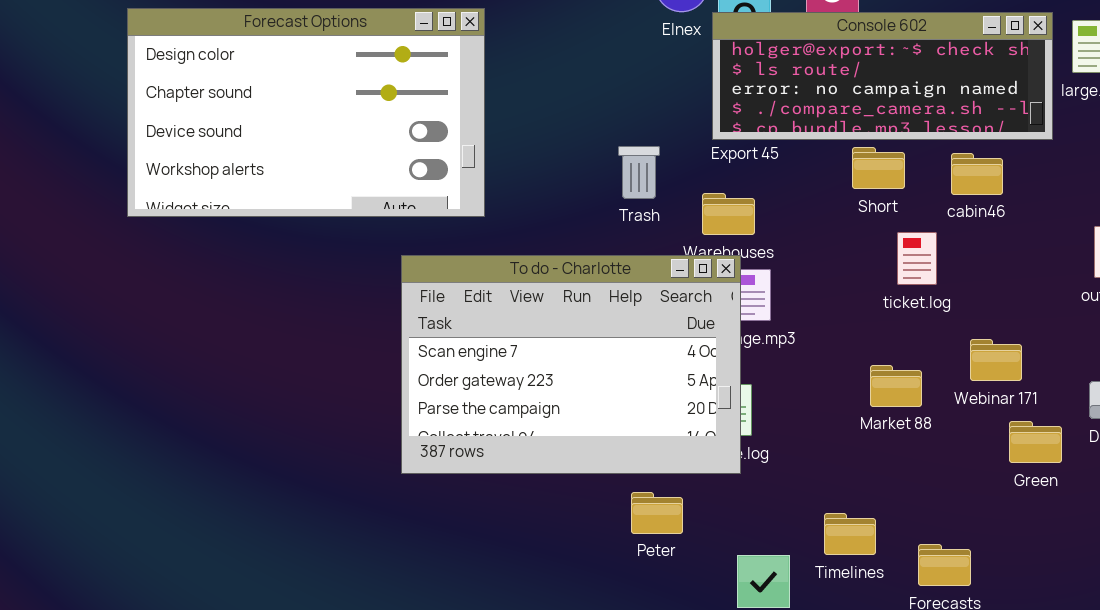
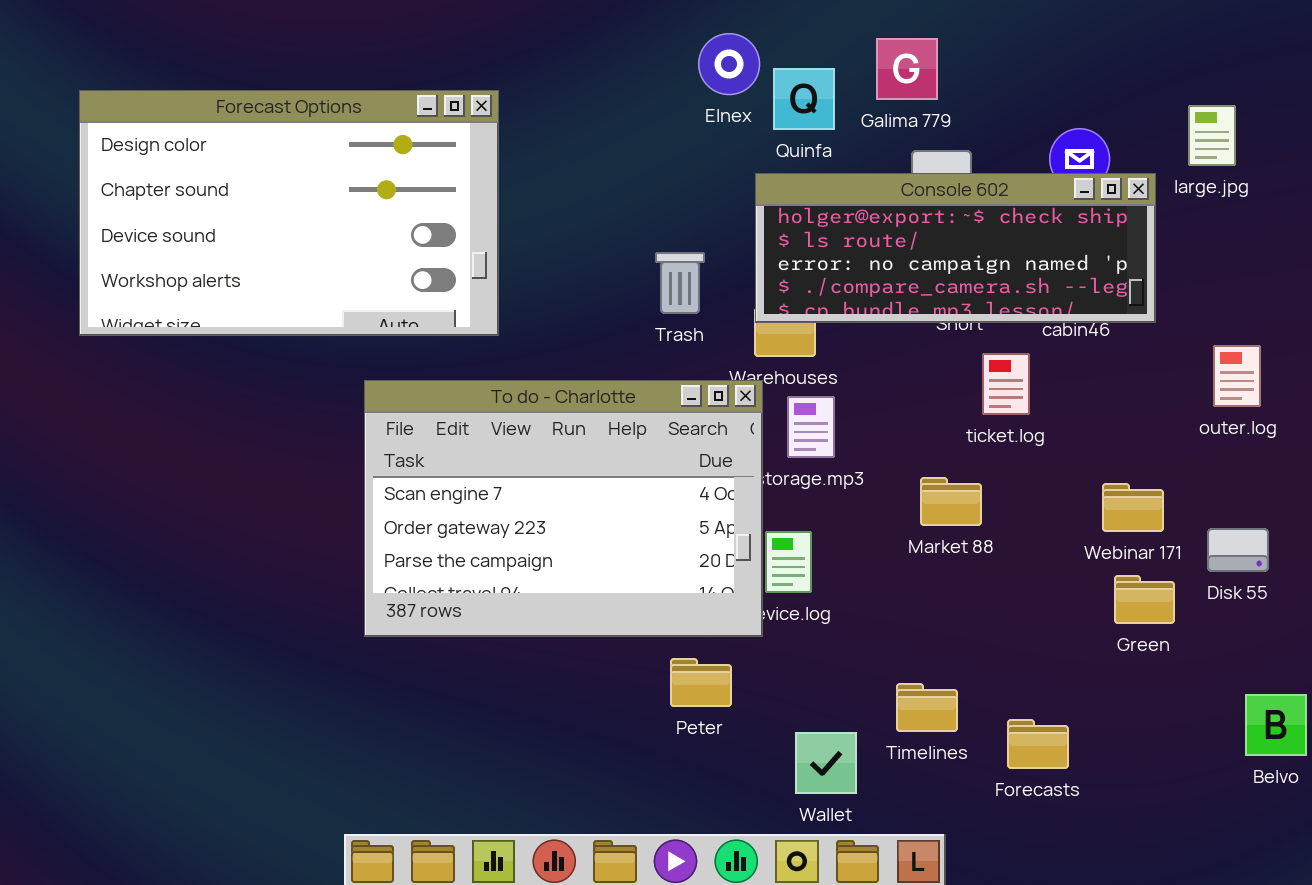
Console 602: [712,12,1053,140] -> [755,173,1156,323], moved
To do - Charlotte: [401,255,741,474] -> [364,380,763,637], moved
Webinar 171: [970,339,1022,381] -> [1102,483,1164,532], moved
Market 88: [870,365,922,407] -> [920,477,982,526], moved

